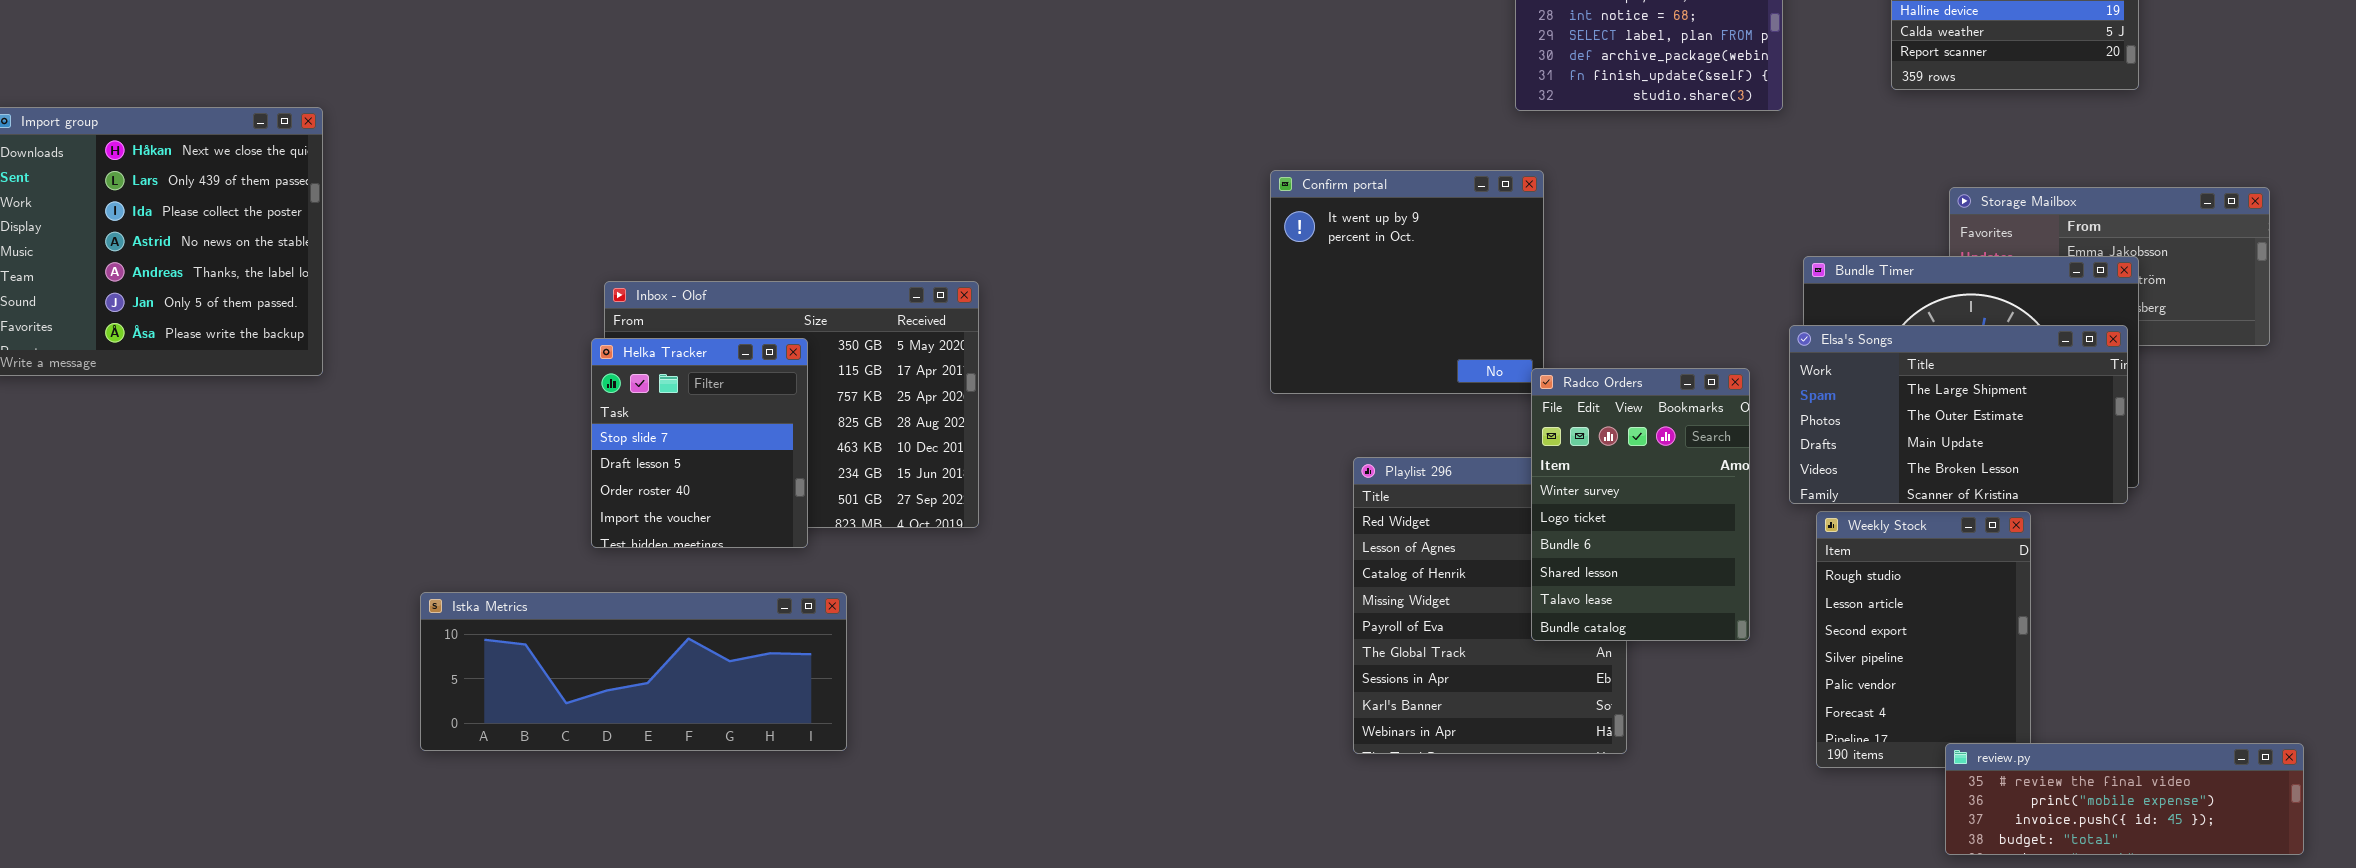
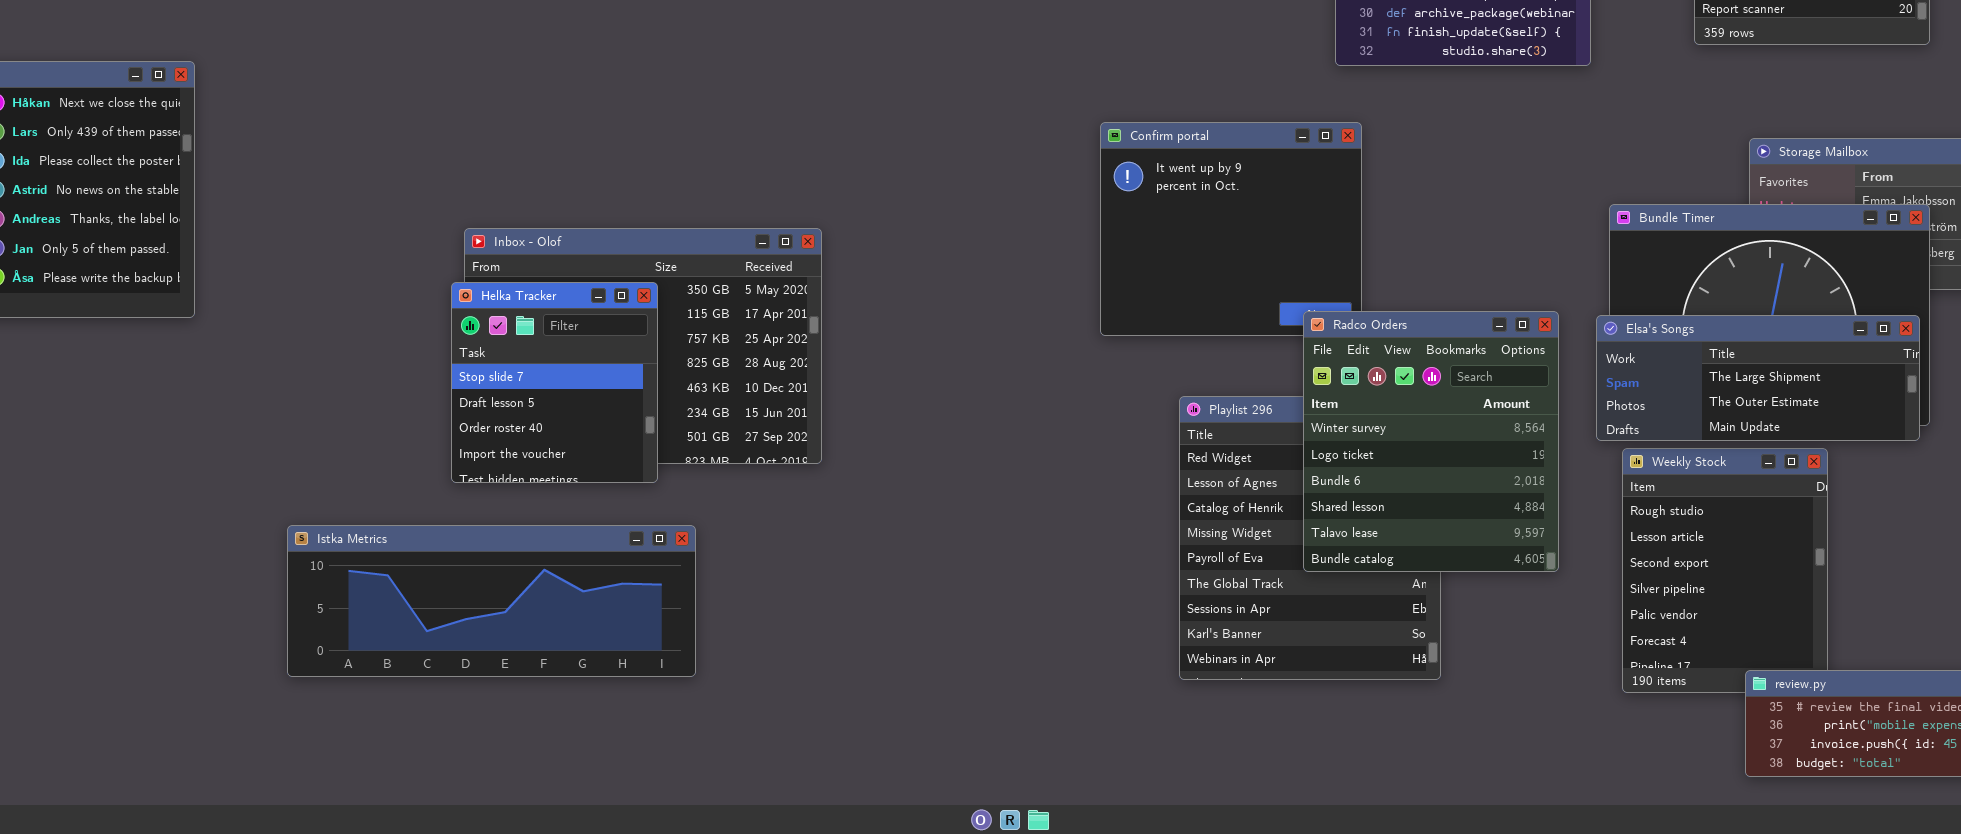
Elsa's Songs: [1789,325,2128,504] -> [1596,315,1920,441], resized
Radco Orders: [1531,368,1750,641] -> [1303,311,1559,572], resized

